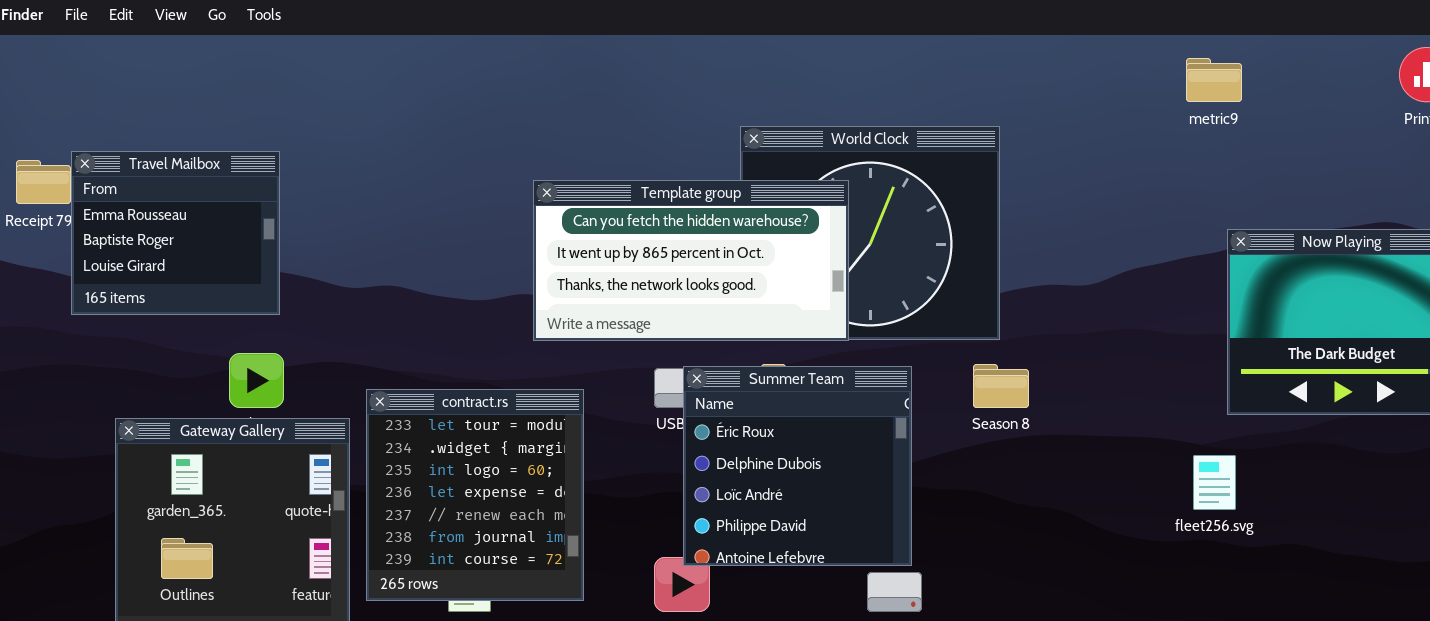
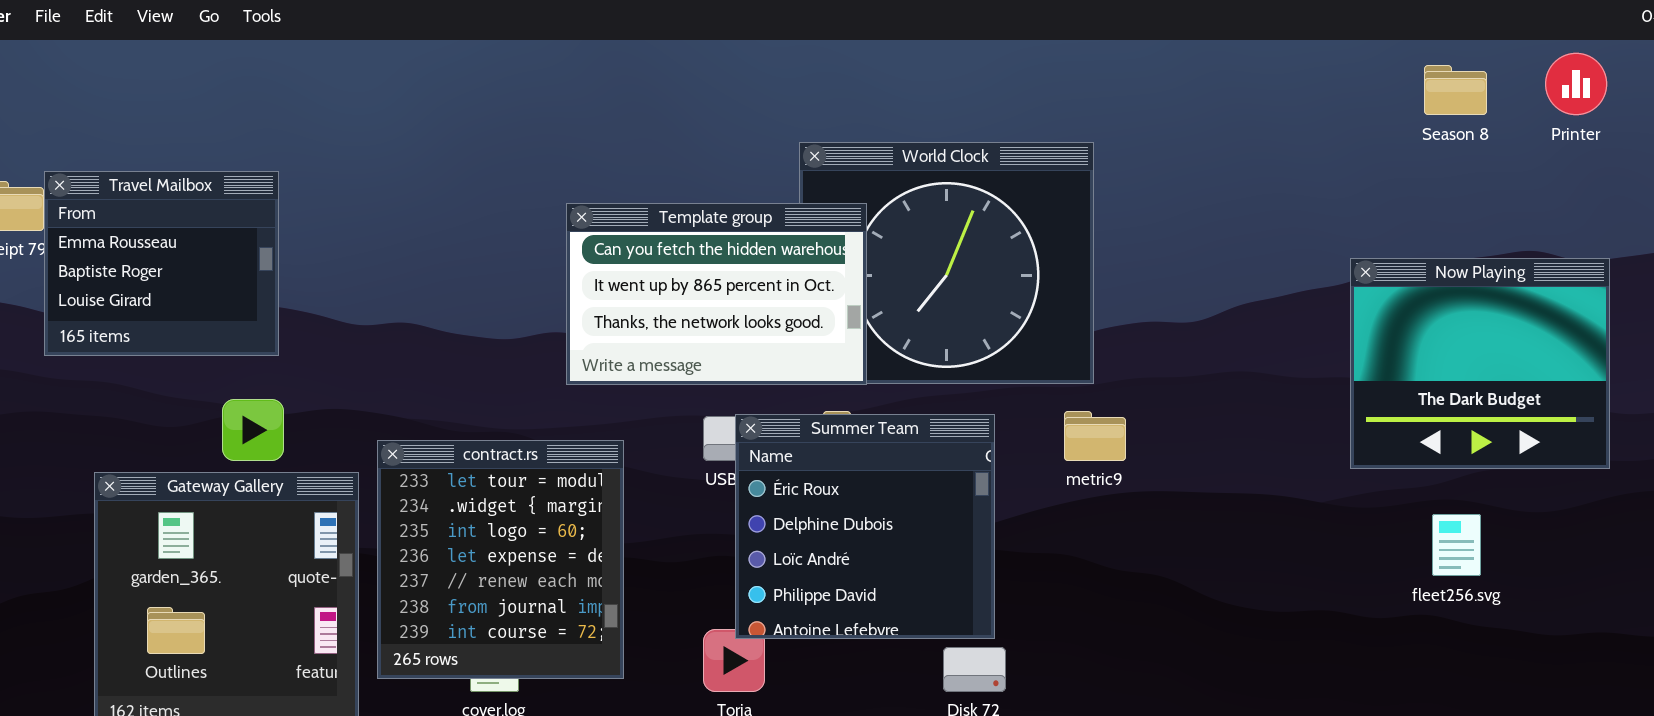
metric9: [1186,58,1242,102] -> [1064,411,1126,461], moved
Template group: [533,180,849,341] -> [566,203,867,385], resized
Season 8: [973,364,1029,408] -> [1424,65,1487,115], moved
fleet256.svg: [1193,455,1236,510] -> [1432,514,1481,576], moved

